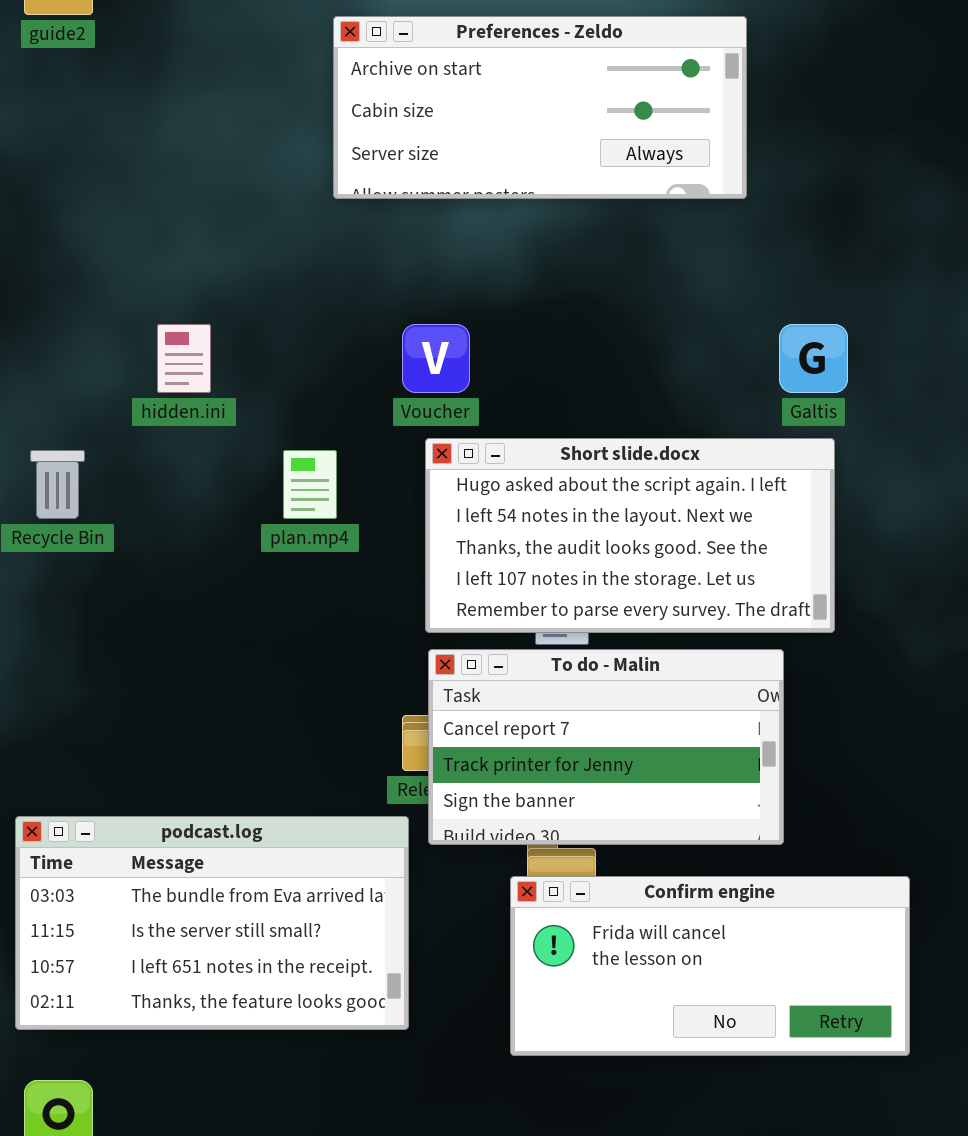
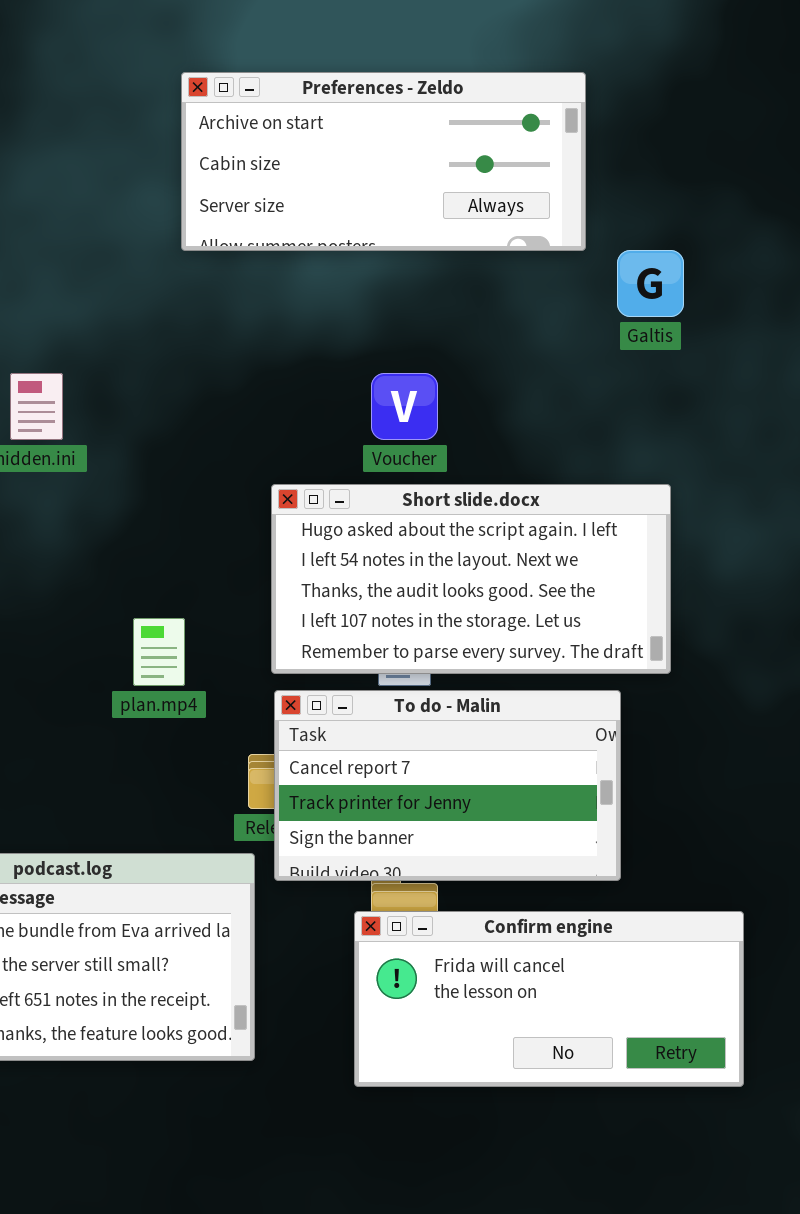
Voucher: [402,324,470,393] -> [371,373,438,440], moved
Galtis: [779,324,848,393] -> [617,250,684,317], moved
plan.mp4: [283,450,337,519] -> [133,618,185,686], moved

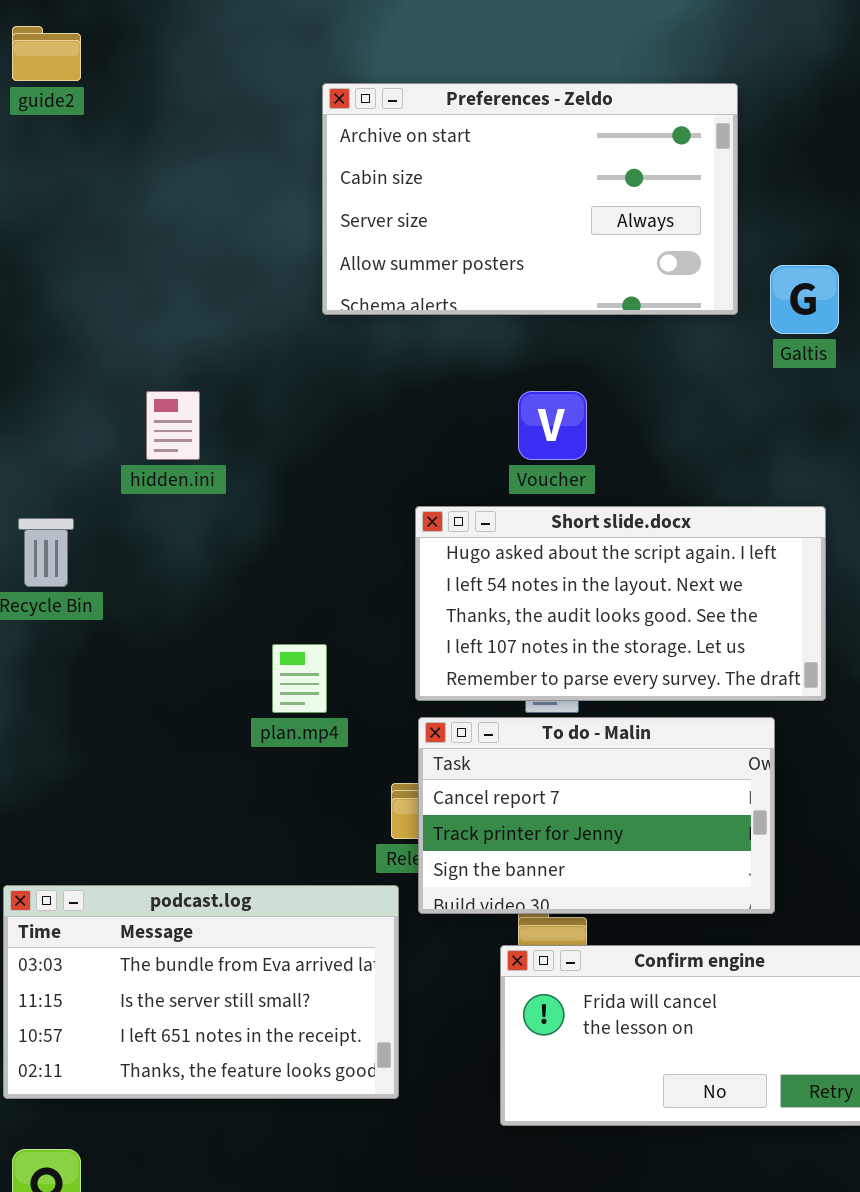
Preferences - Zeldo: [181,72,586,251] -> [322,83,738,315], resized

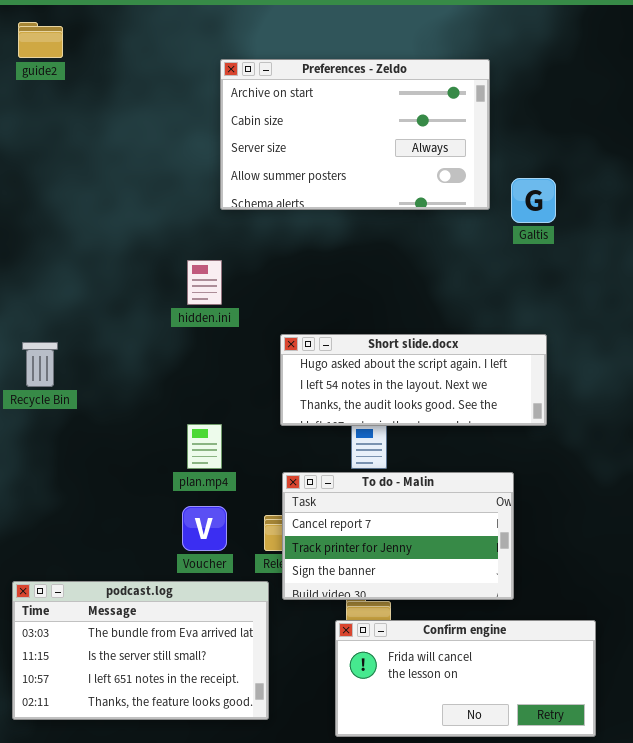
hidden.ini: [146,391,200,460] -> [187,260,222,305], moved
Voucher: [518,391,587,460] -> [182,506,227,551], moved
Short slide.docx: [415,506,826,701] -> [280,334,547,426], resized

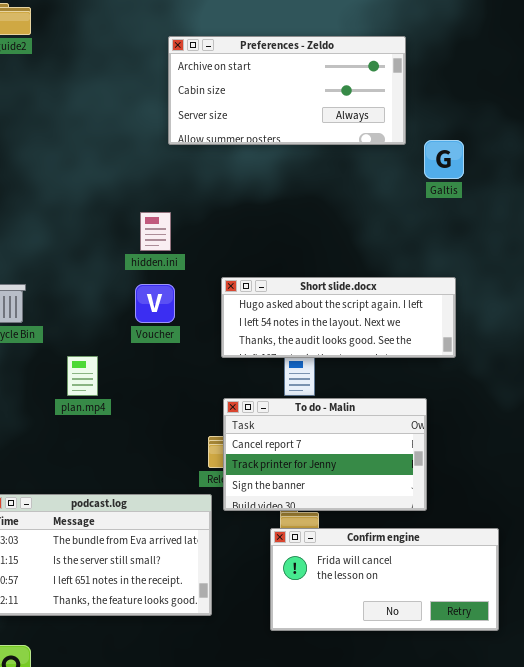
Preferences - Zeldo: [220,59,490,210] -> [168,36,406,145], resized
plan.mp4: [187,424,222,469] -> [67,356,98,396], moved
Voucher: [182,506,227,551] -> [135,284,175,323], moved

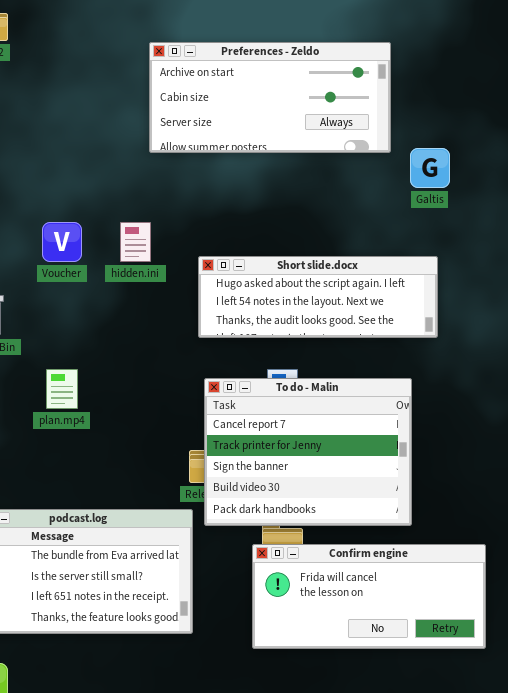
Short slide.docx: [221,277,456,358] -> [198,256,438,338], moved
Voucher: [135,284,175,323] -> [42,222,82,262], moved
To do - Malin: [223,398,427,511] -> [204,378,412,526], resized

